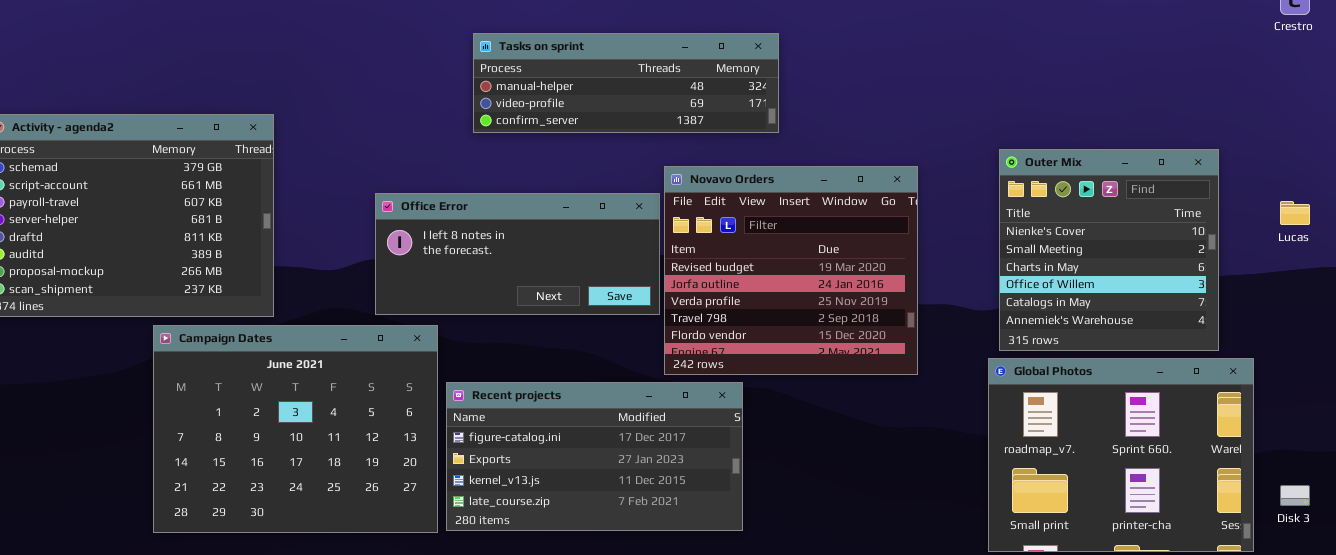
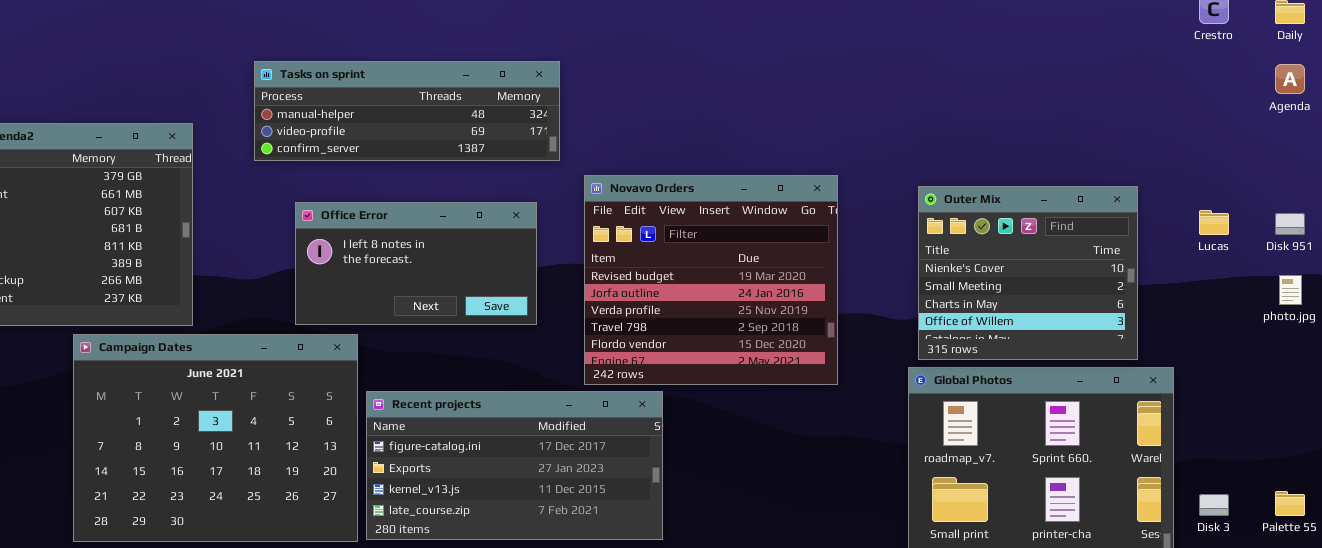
Tasks on sprint: [473,33,779,133] -> [254,61,560,161], moved
Outer Mix: [999,149,1219,351] -> [918,186,1138,360], resized
Office Error: [375,193,660,315] -> [295,202,537,325], resized

